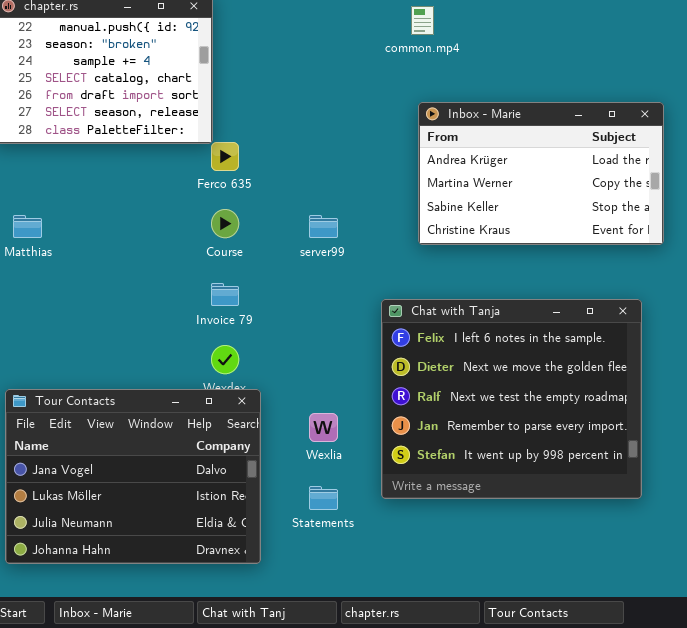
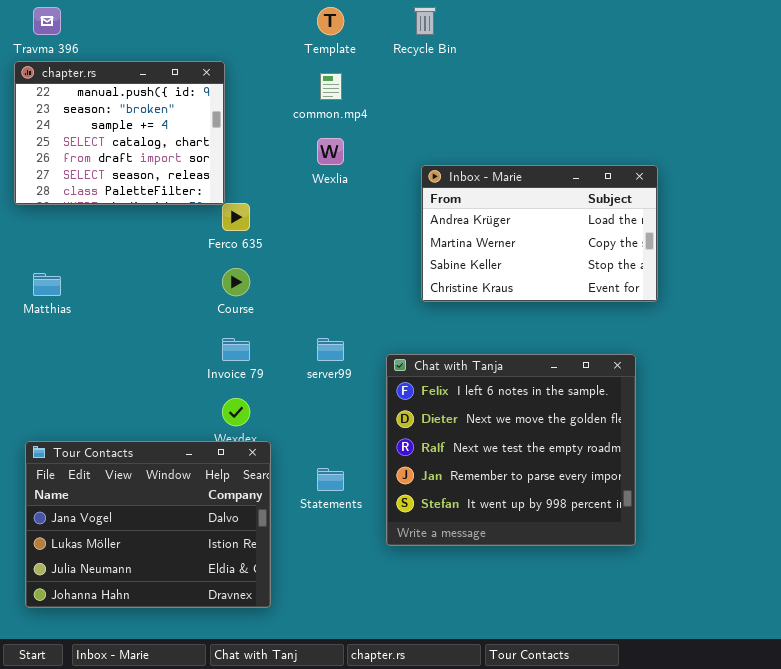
common.mp4: [411,6,434,35] -> [320,73,342,100], moved
server99: [309,215,338,238] -> [317,338,344,361], moved
Wexlia: [309,413,338,442] -> [317,138,344,165], moved
Statements: [309,486,338,510] -> [317,468,344,491], moved

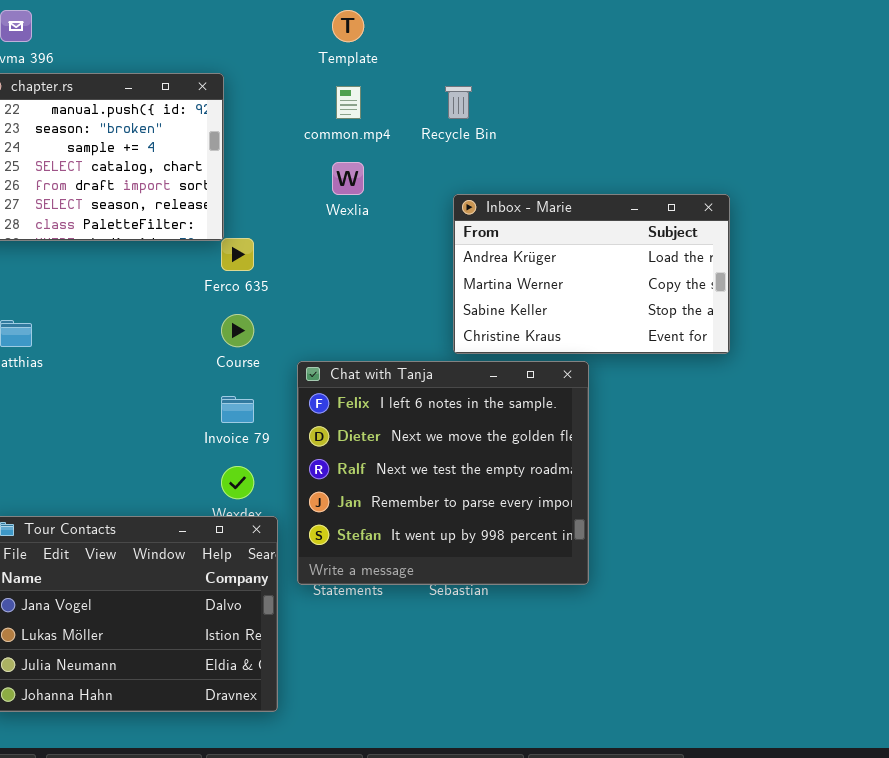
Recycle Bin: [414,7,436,35] -> [445,86,472,119], moved
Chat with Tanja: [386,354,636,546] -> [297,361,589,585], moved

